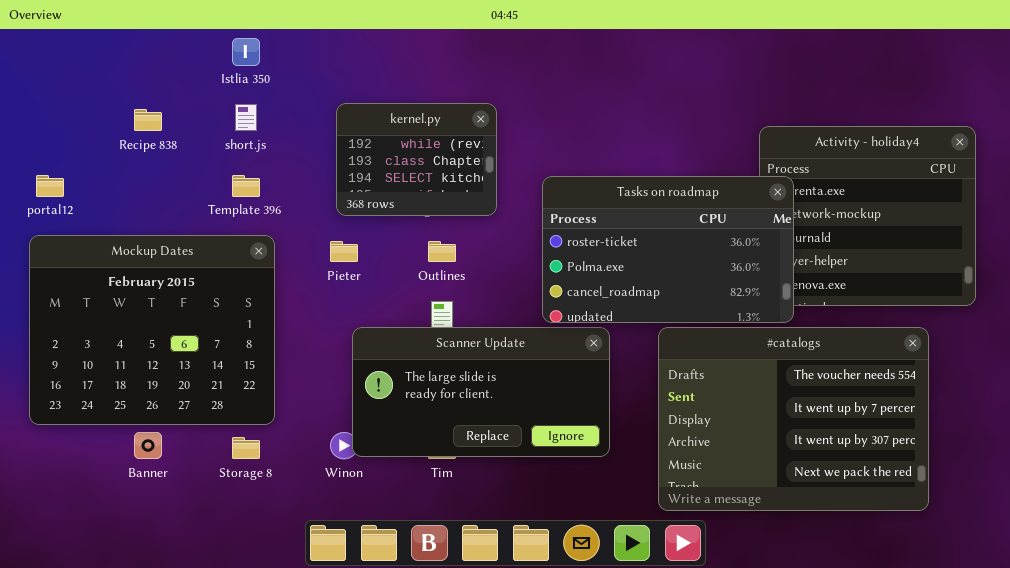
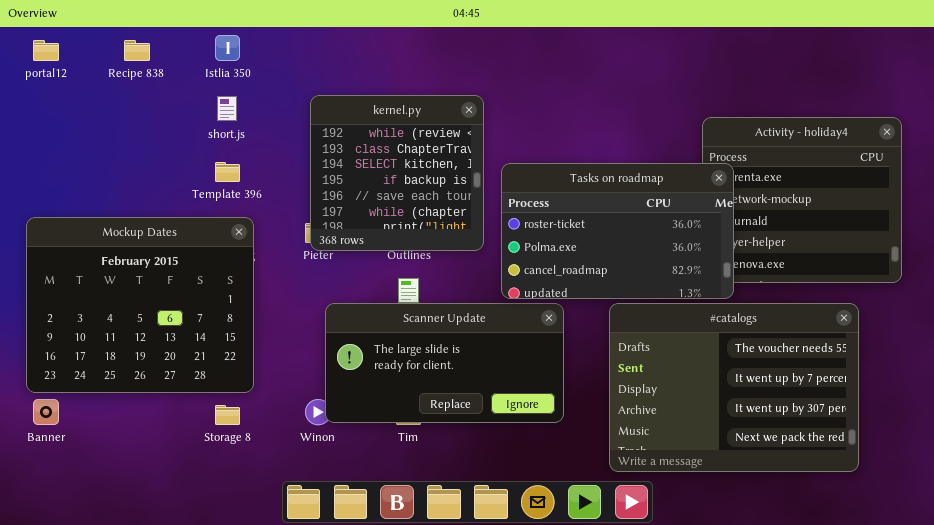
kernel.py: [336,103,497,216] -> [310,95,484,251], resized
Recipe 838: [134,109,162,131] -> [124,40,150,61], moved
portal12: [36,175,64,197] -> [33,40,59,61], moved
Banner: [134,432,162,459] -> [33,399,59,425], moved

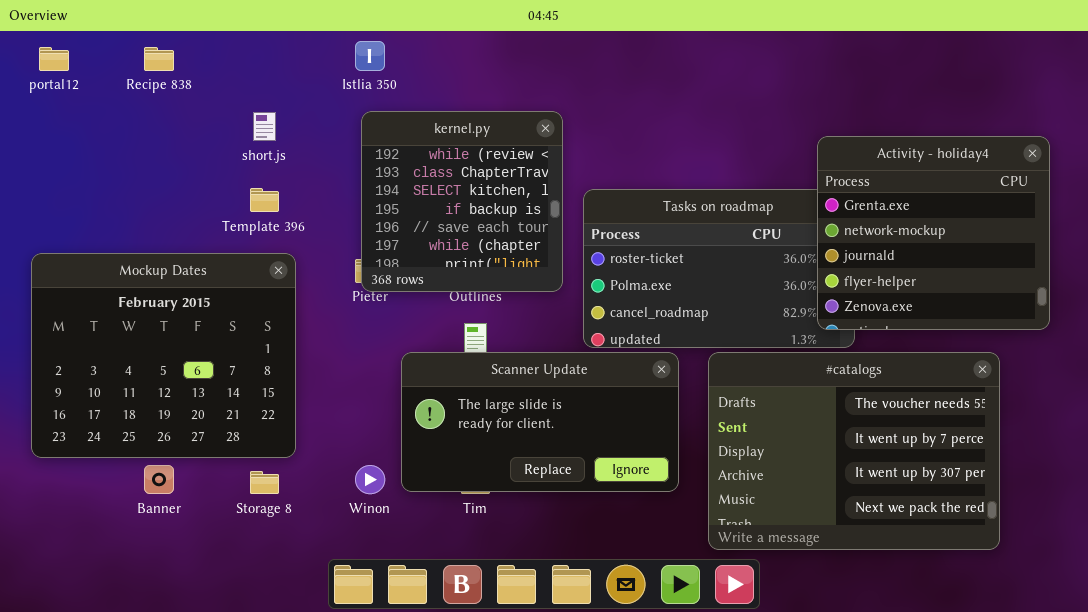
Istlia 350: [215,35,240,61] -> [355,41,385,71], moved
Activity - holiday4: [702,117,902,283] -> [817,136,1050,330], raised
Scanner Update: [325,303,564,423] -> [401,352,679,492], moved
Banner: [33,399,59,425] -> [144,465,174,494], moved

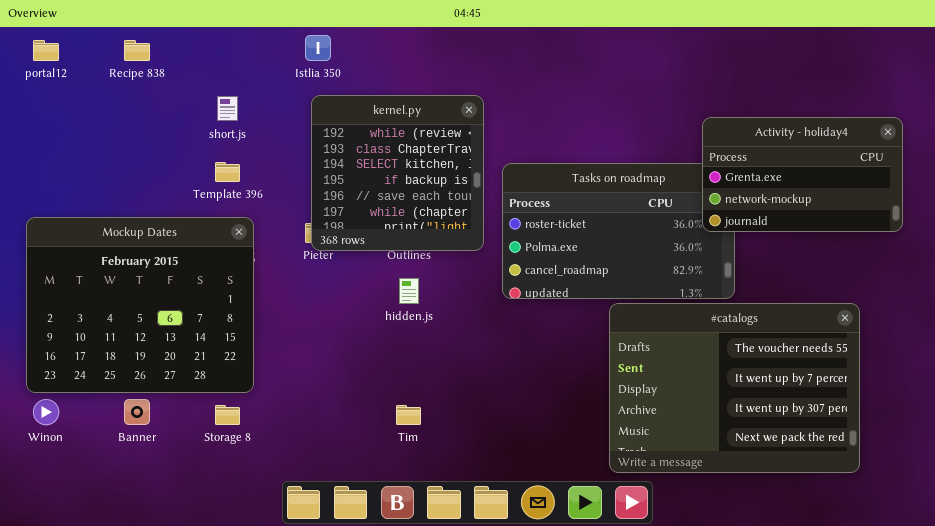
Activity - holiday4: [817,136,1050,330] -> [702,117,903,232], resized
Scanner Update: [401,352,679,492] -> none, closed
Winon: [355,465,385,494] -> [33,399,59,425], moved

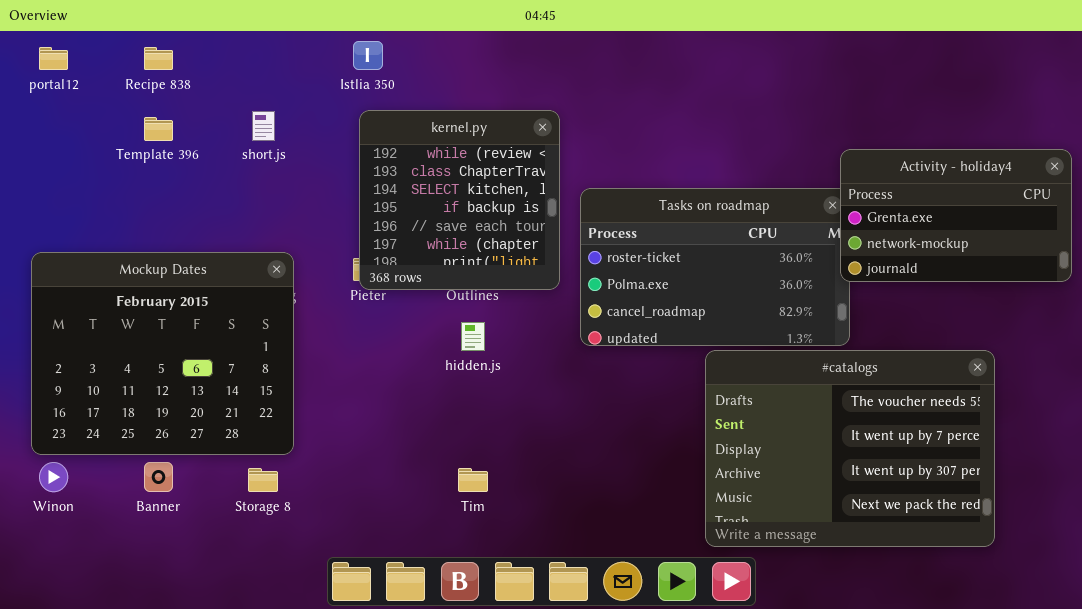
Activity - holiday4: [702,117,903,232] -> [840,149,1072,282], moved
Template 396: [215,162,240,182] -> [144,117,173,141], moved

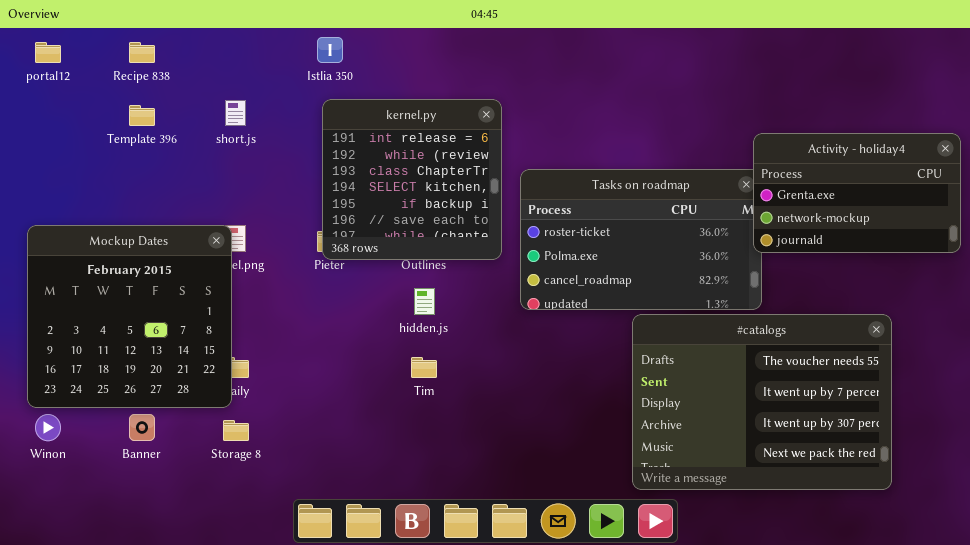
kernel.py: [359,110,560,290] -> [322,99,502,260], scrolled up 1 row
Mockup Dates: [31,252,294,455] -> [27,225,232,408], resized
Tim: [458,468,488,492] -> [411,357,437,378], moved

